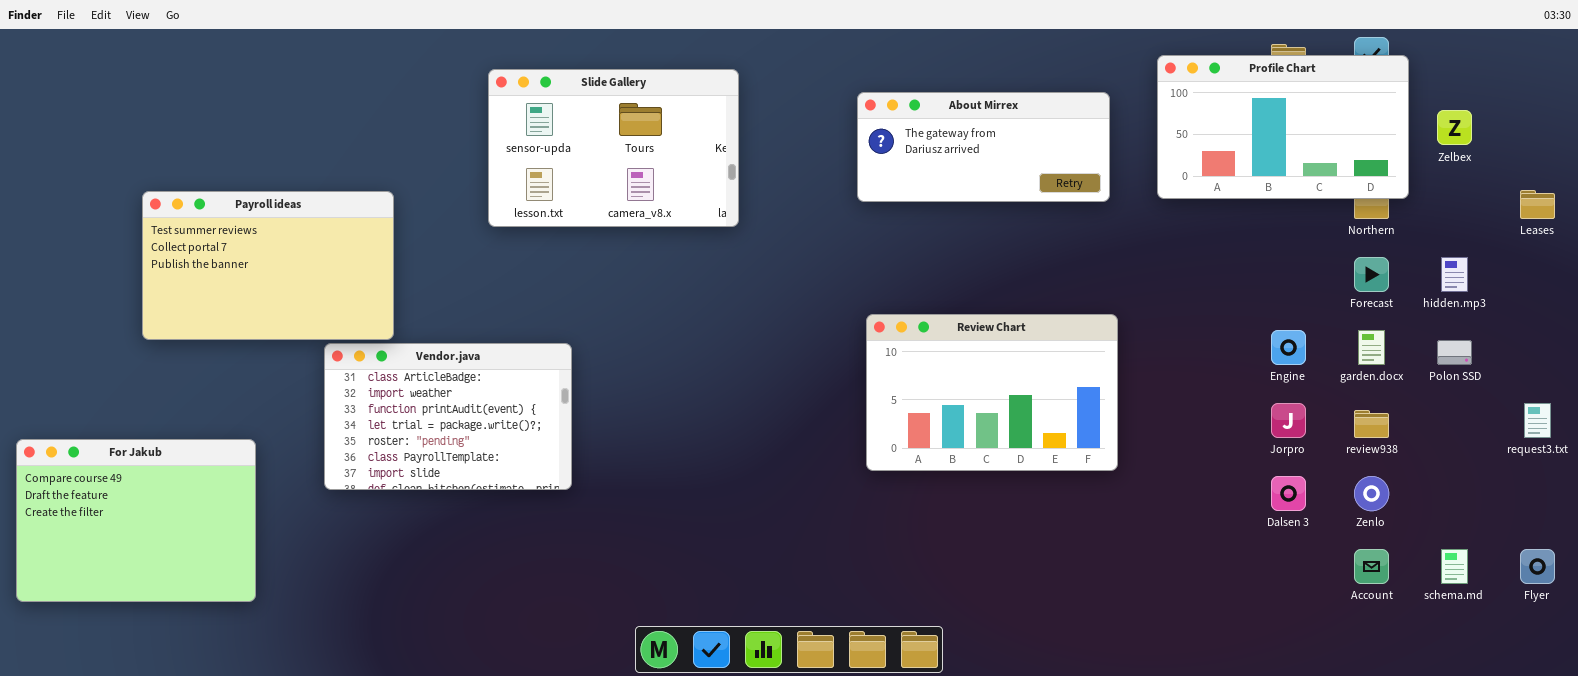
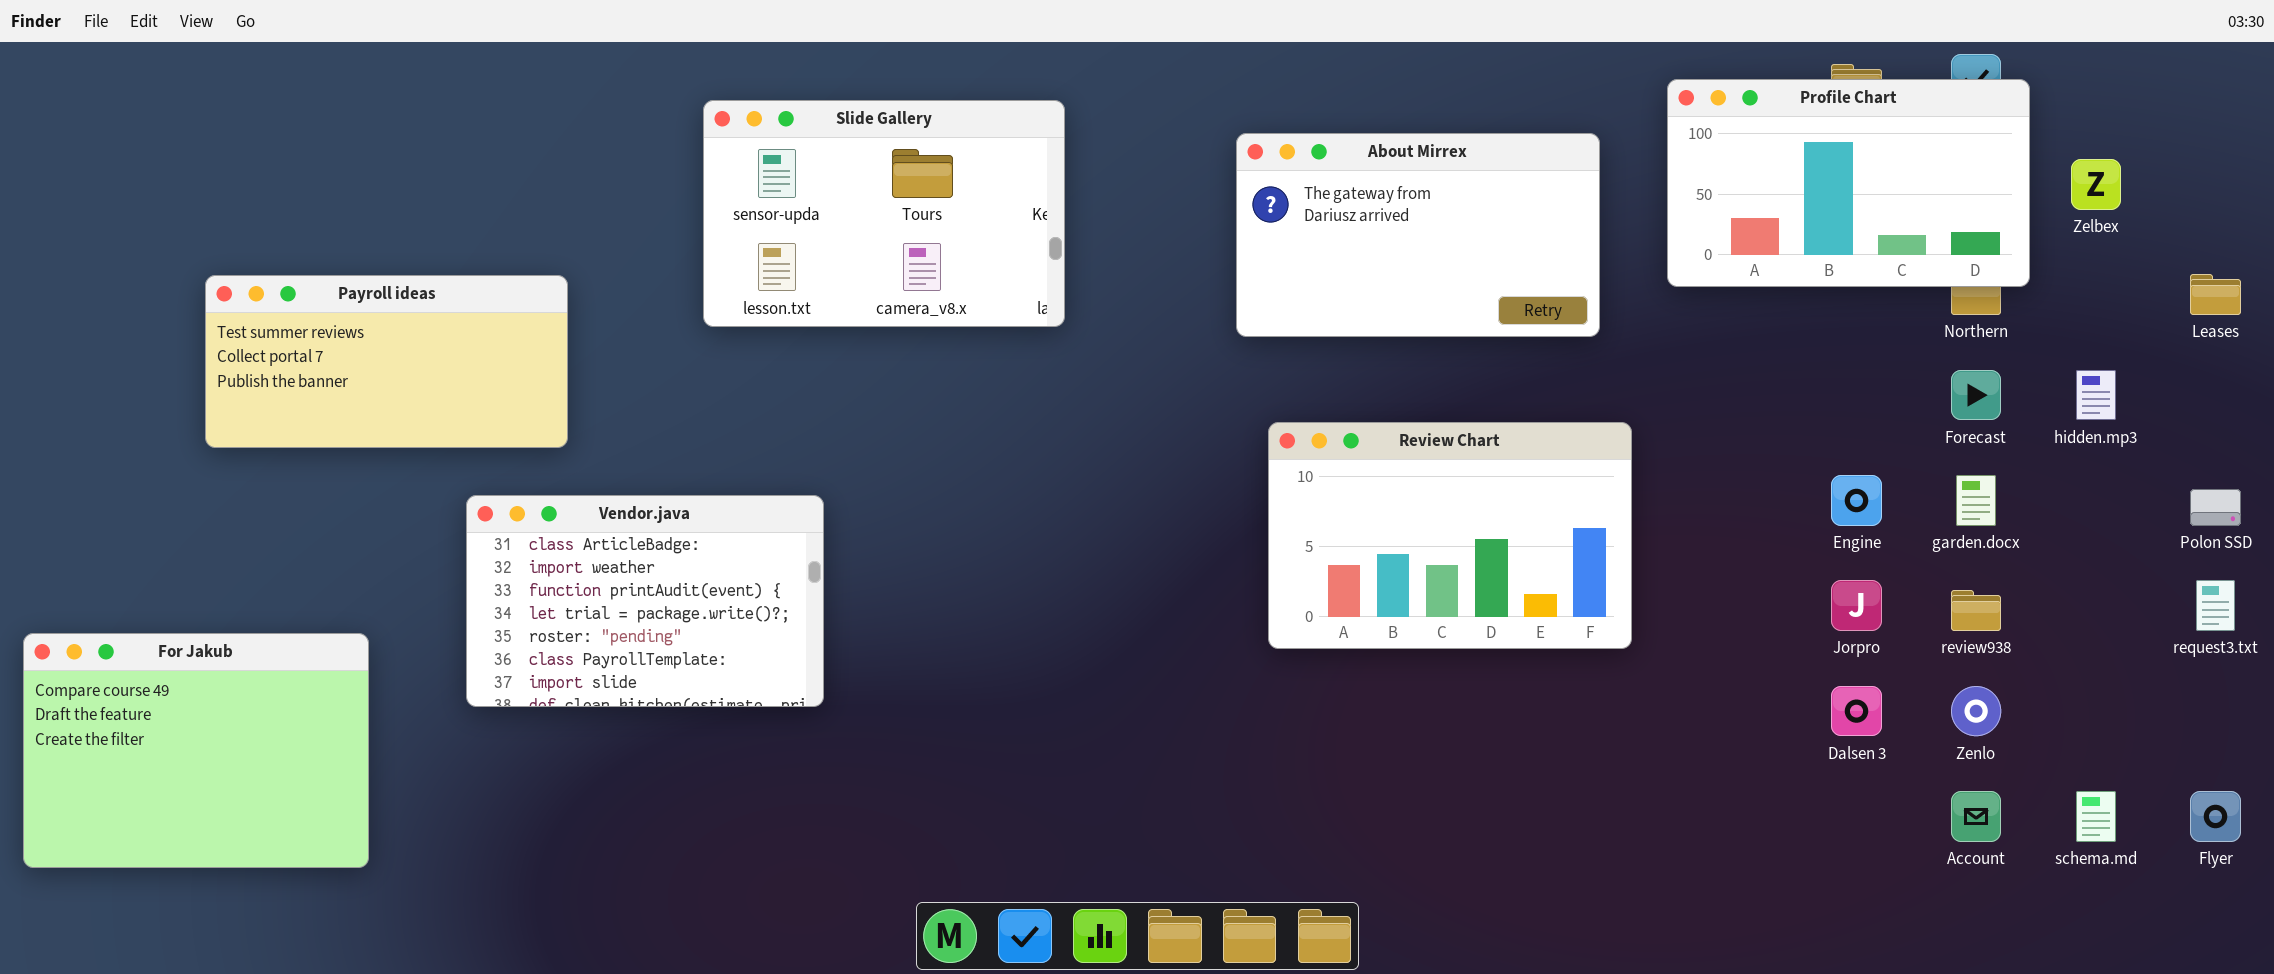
About Mirrex: [857,92,1110,202] -> [1236,133,1600,337], resized
Payroll ideas: [142,191,394,340] -> [205,275,568,448], resized
Review Chart: [866,314,1118,471] -> [1268,422,1632,649], moved
Polon SSD: [1437,340,1472,365] -> [2190,489,2241,526], moved

